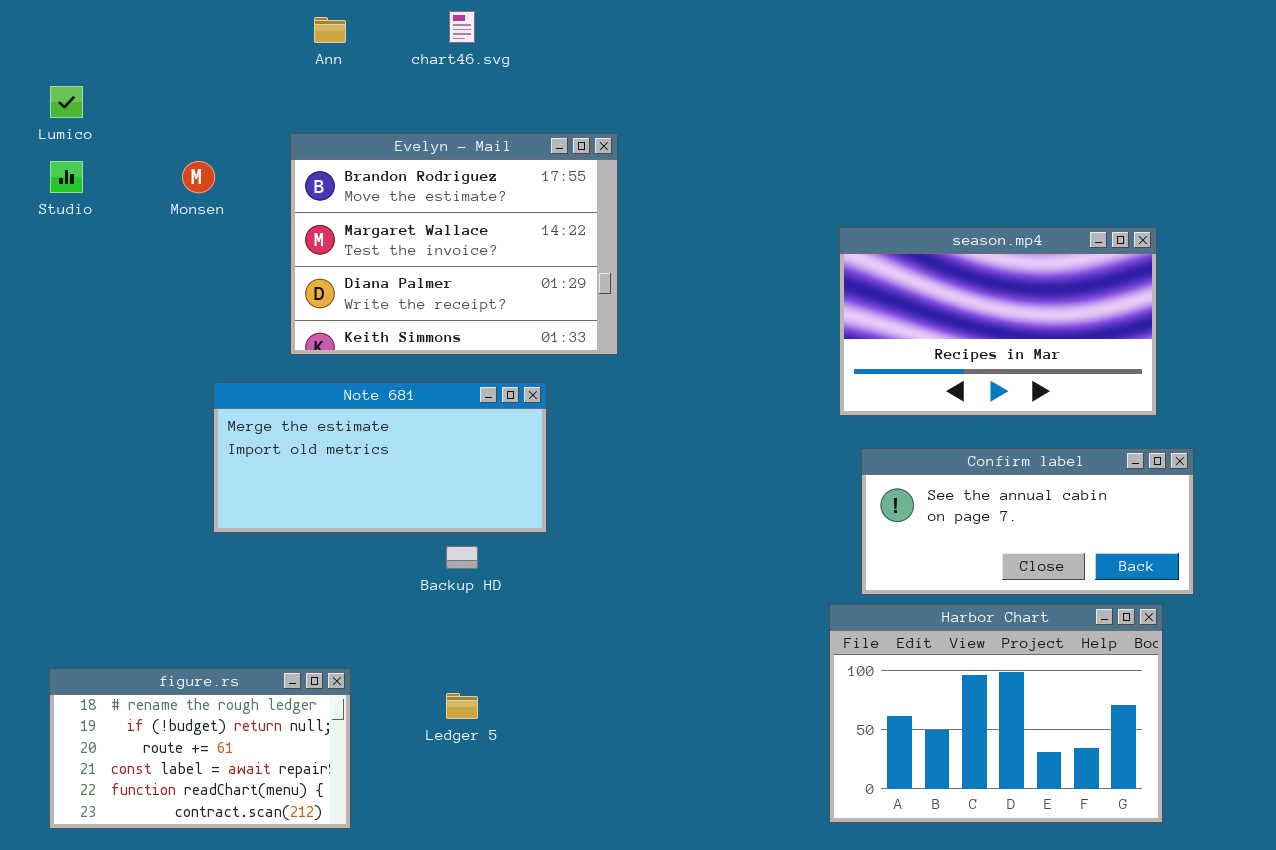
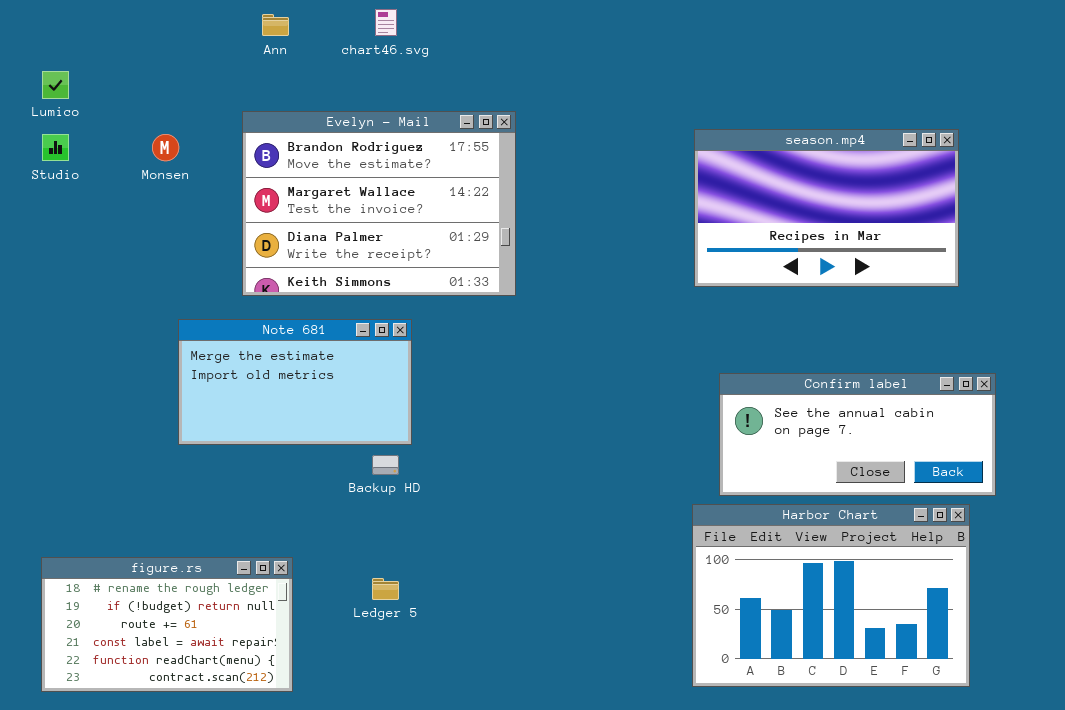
season.mp4: [839,227,1157,416] -> [694,129,959,287], moved
Note 681: [213,382,547,533] -> [178,319,412,445], resized

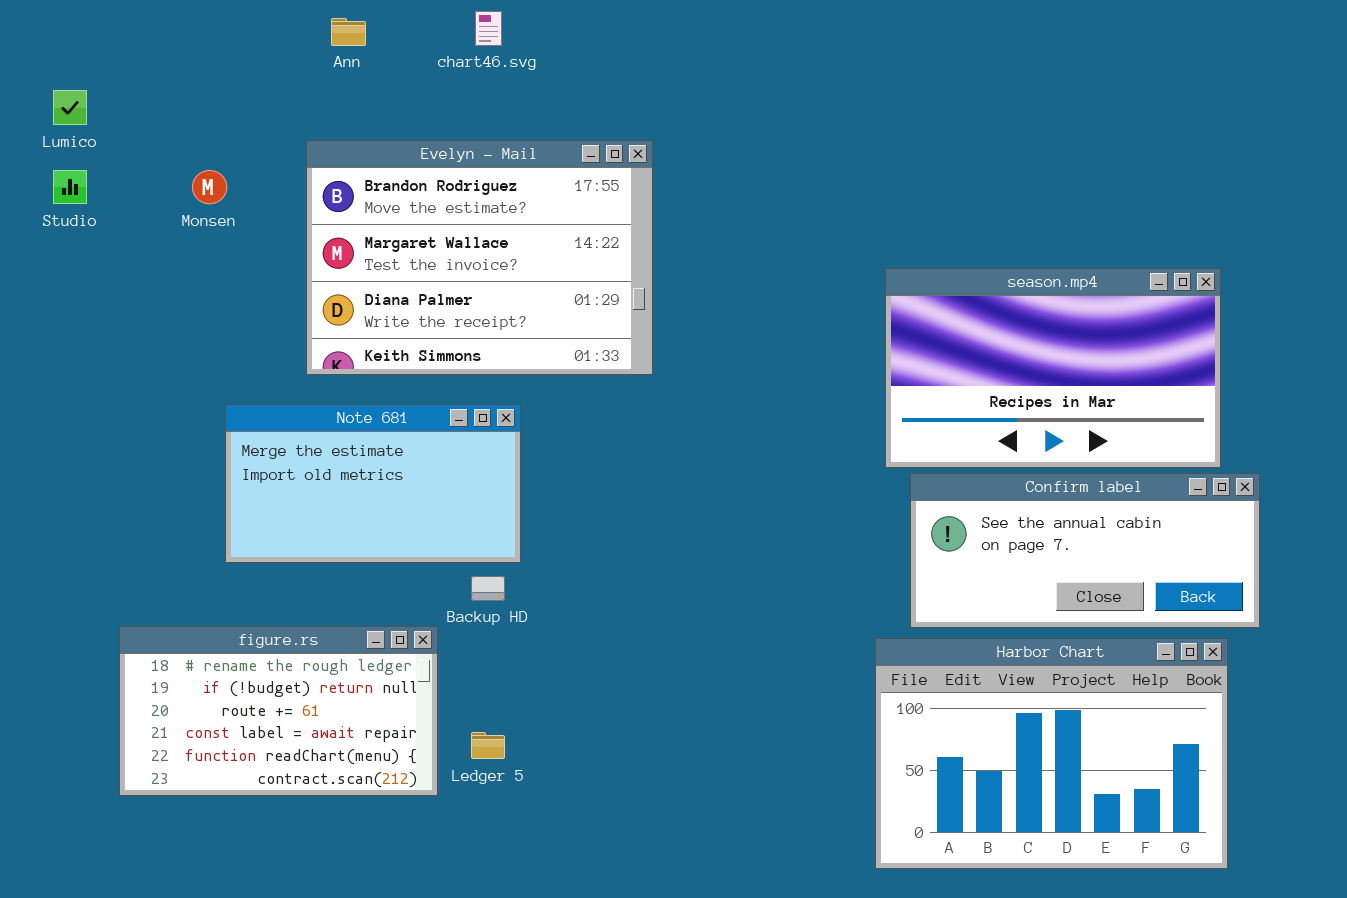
season.mp4: [694,129,959,287] -> [885,268,1221,468], moved
figure.rs: [41,557,293,692] -> [119,626,438,796], moved

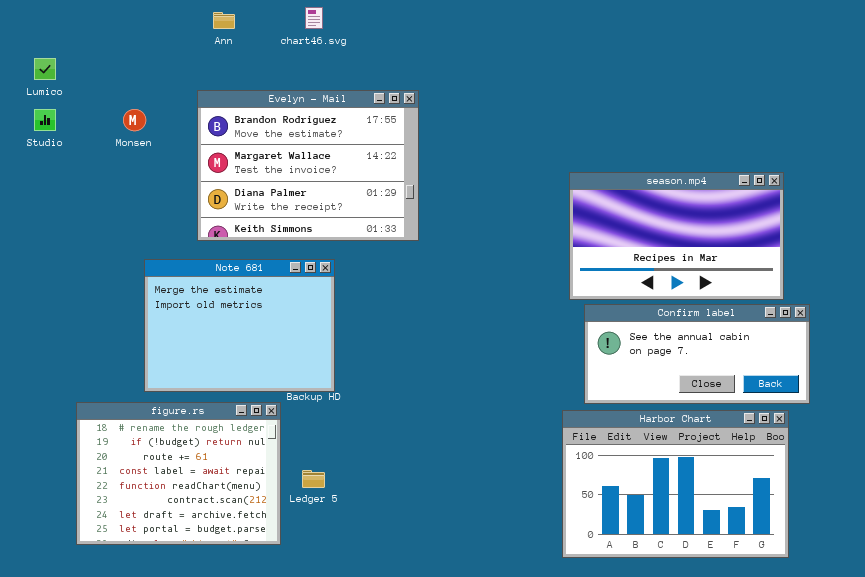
Note 681: [225,404,521,563] -> [144,259,335,392], resized
figure.rs: [119,626,438,796] -> [76,402,281,545], resized

